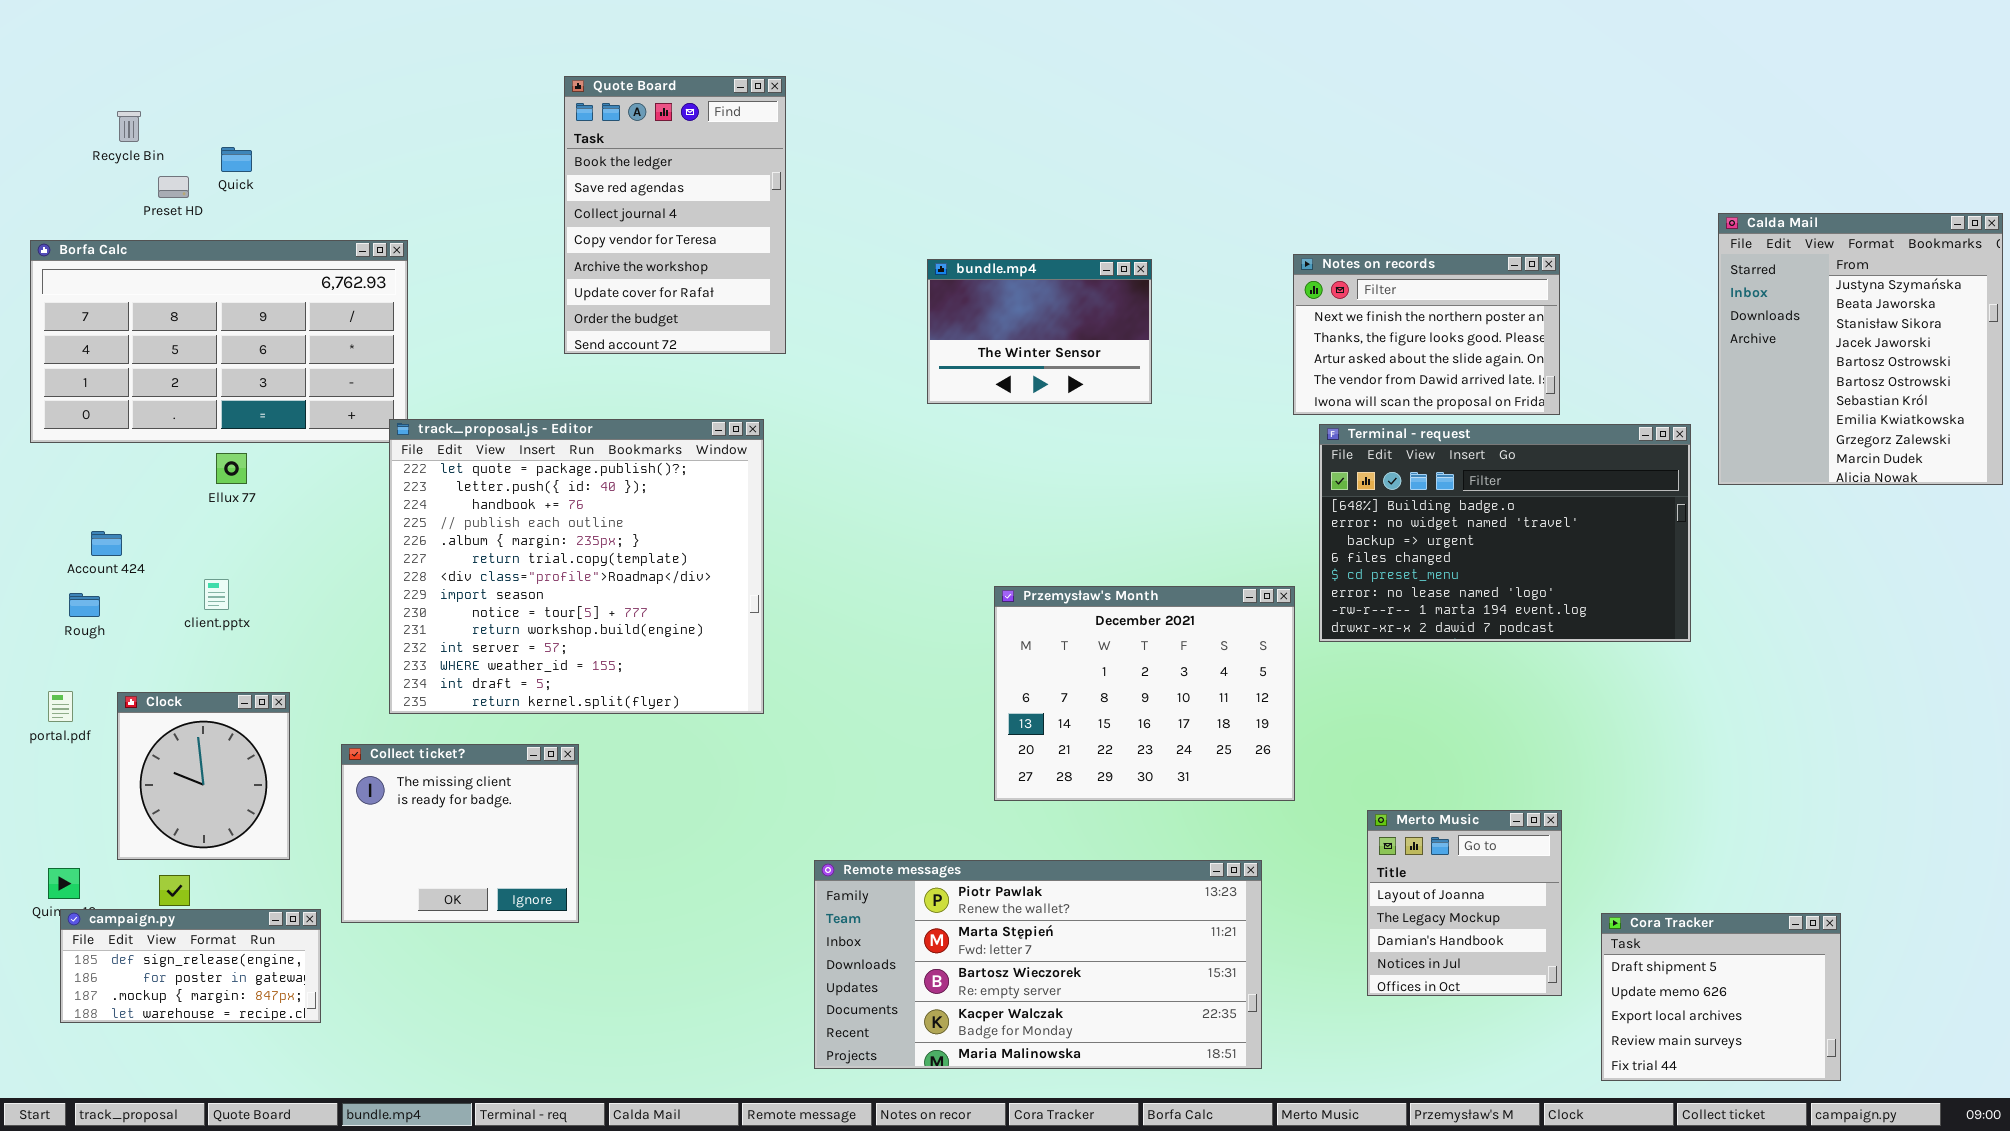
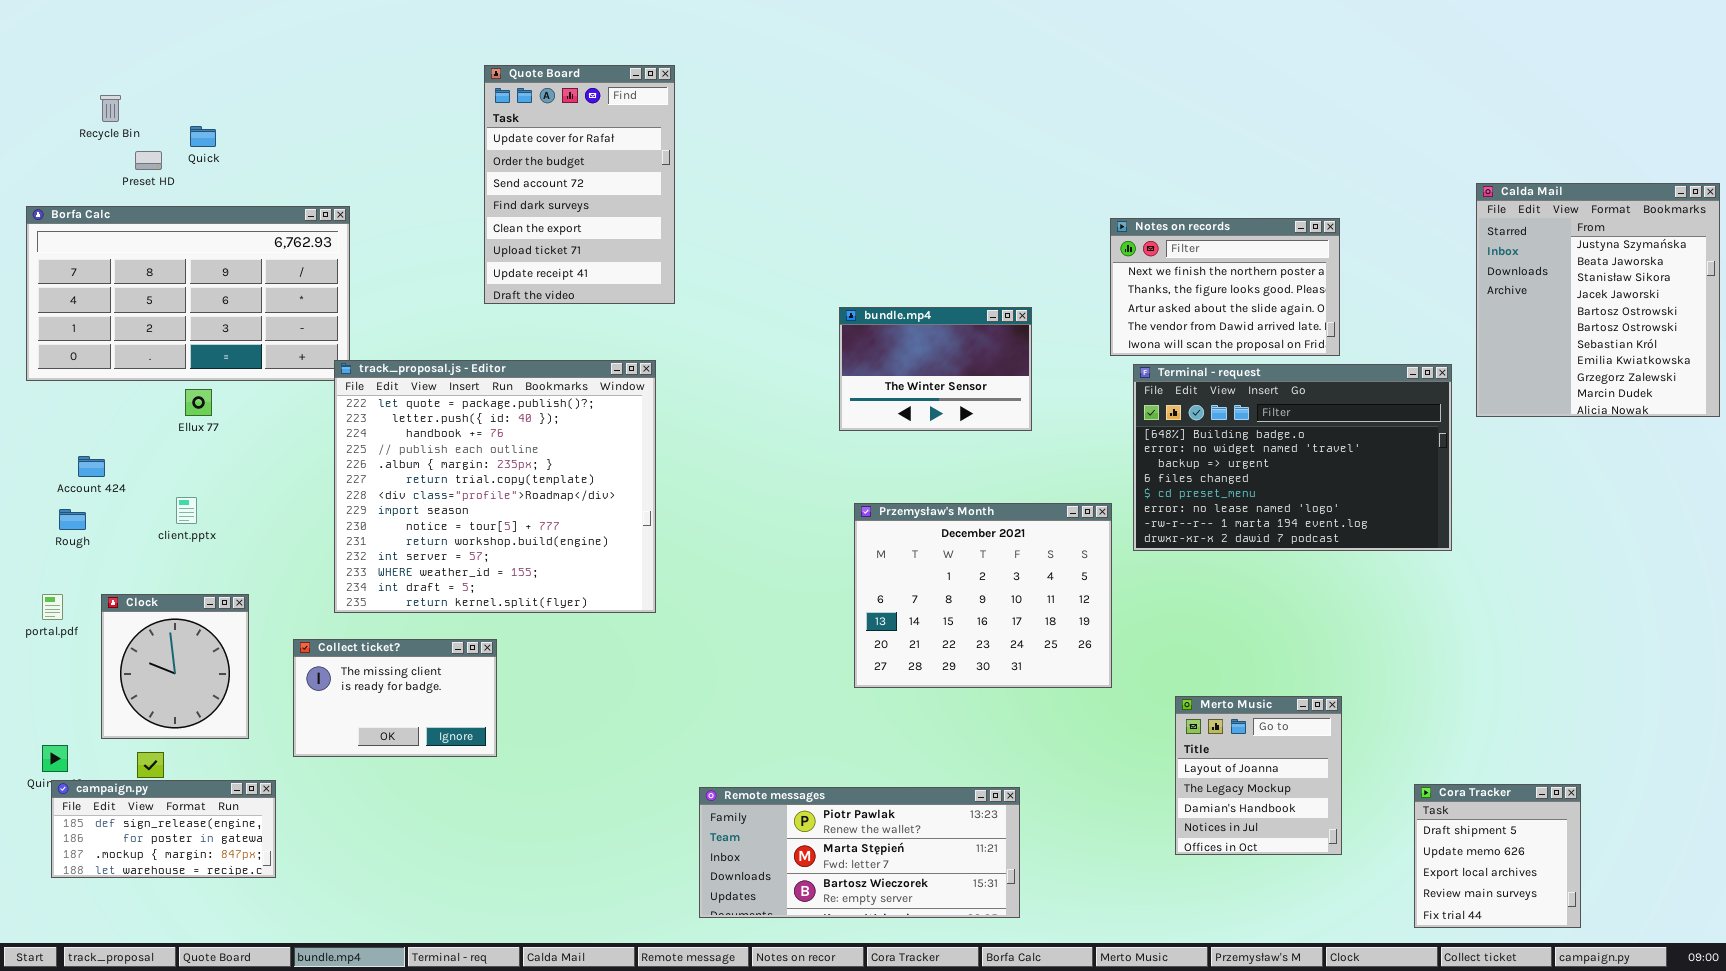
Quote Board: [564,76,786,354] -> [484,65,675,304], scrolled down 5 rows
bundle.mp4: [927,259,1152,404] -> [839,307,1032,431], moved
Collect ticket?: [341,744,579,923] -> [293,639,497,757], resized
Remote messages: [814,860,1262,1069] -> [699,787,1020,918], resized
Cora Tracker: [1601,913,1841,1081] -> [1414,784,1581,928], resized

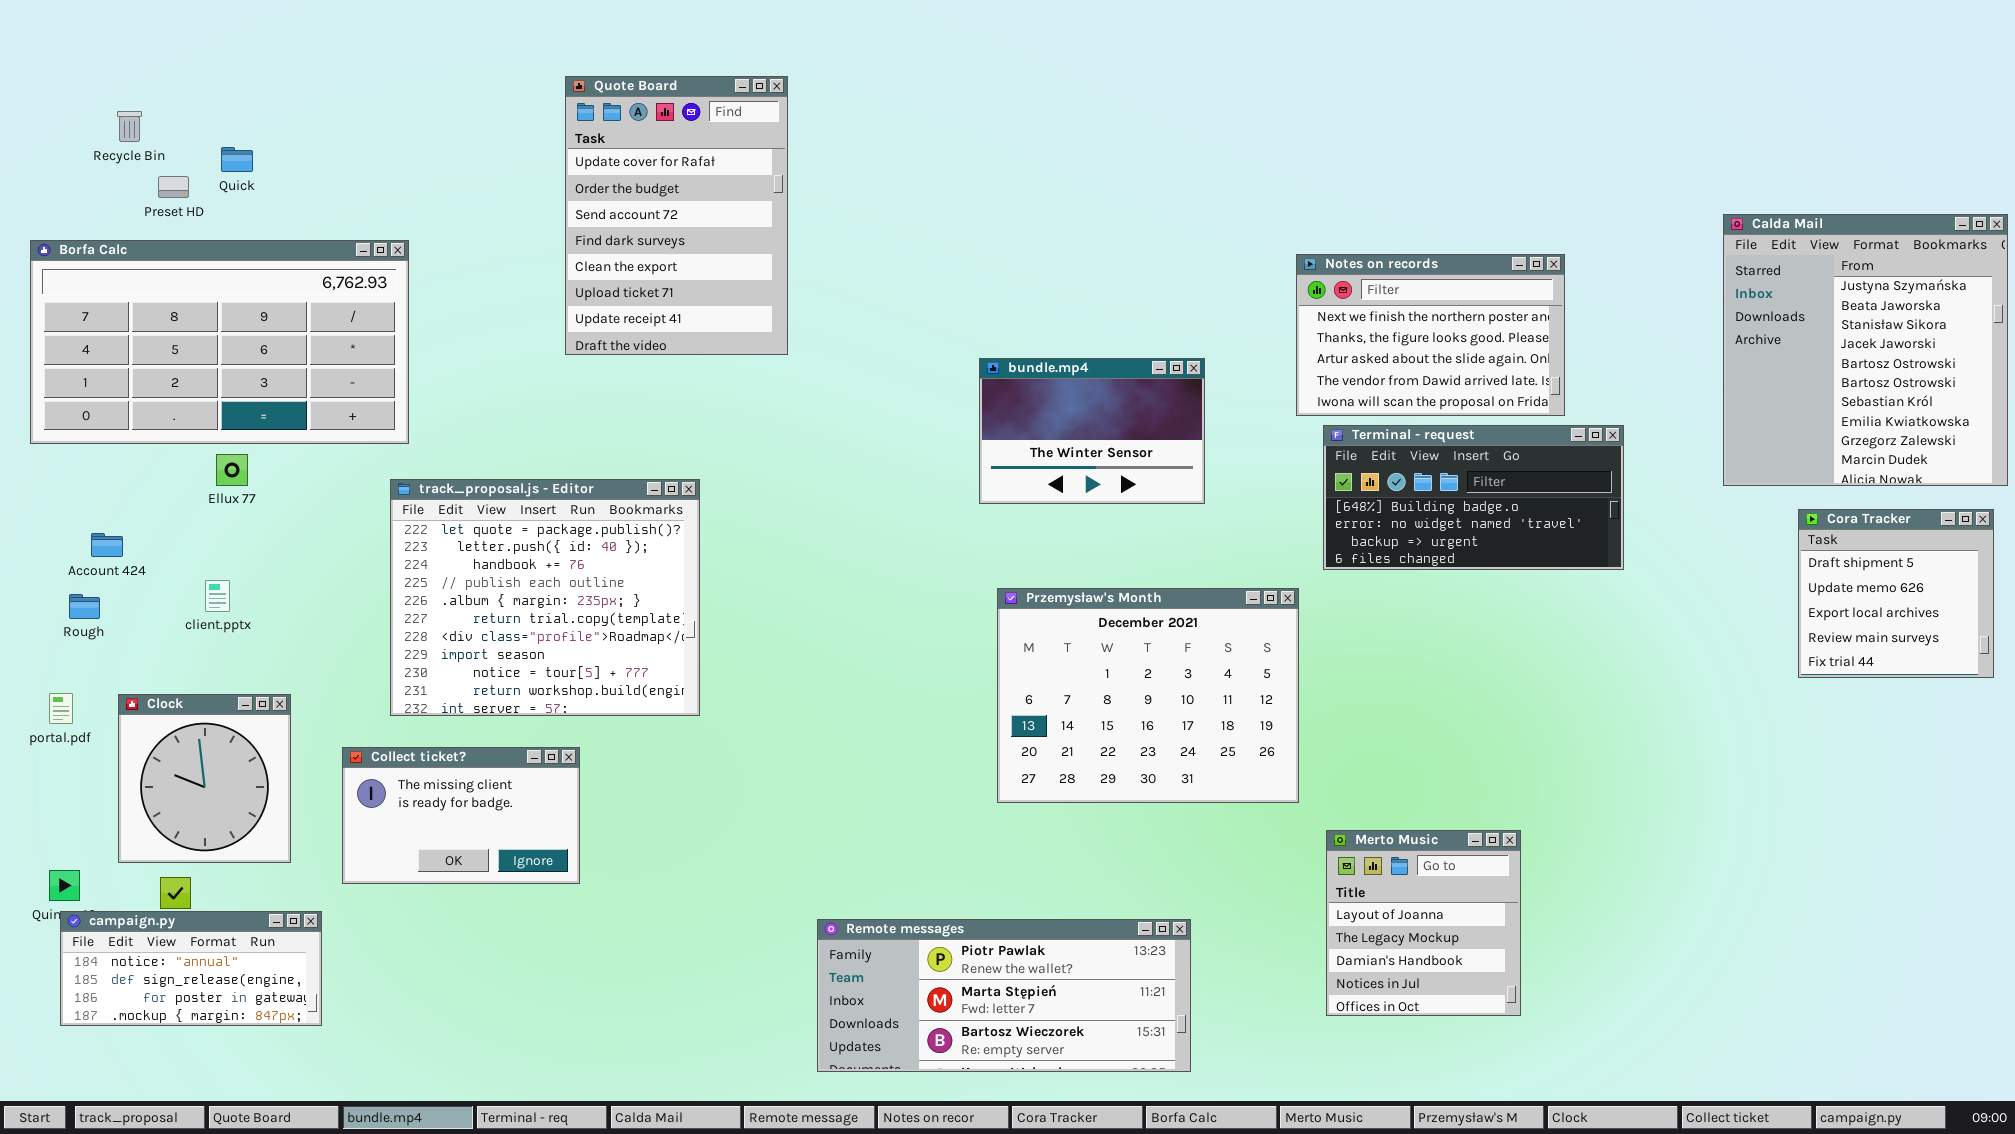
track_proposal.js - Editor: [334,360,656,613] -> [390,479,700,716], resized
Terminal - request: [1133,364,1452,551] -> [1323,425,1624,570], resized
Merto Music: [1175,696,1342,855] -> [1326,830,1521,1016], moved
campaign.py: [51,780,276,878] -> [60,911,322,1026], scrolled up 1 row
Cora Tracker: [1414,784,1581,928] -> [1798,509,1994,678], moved

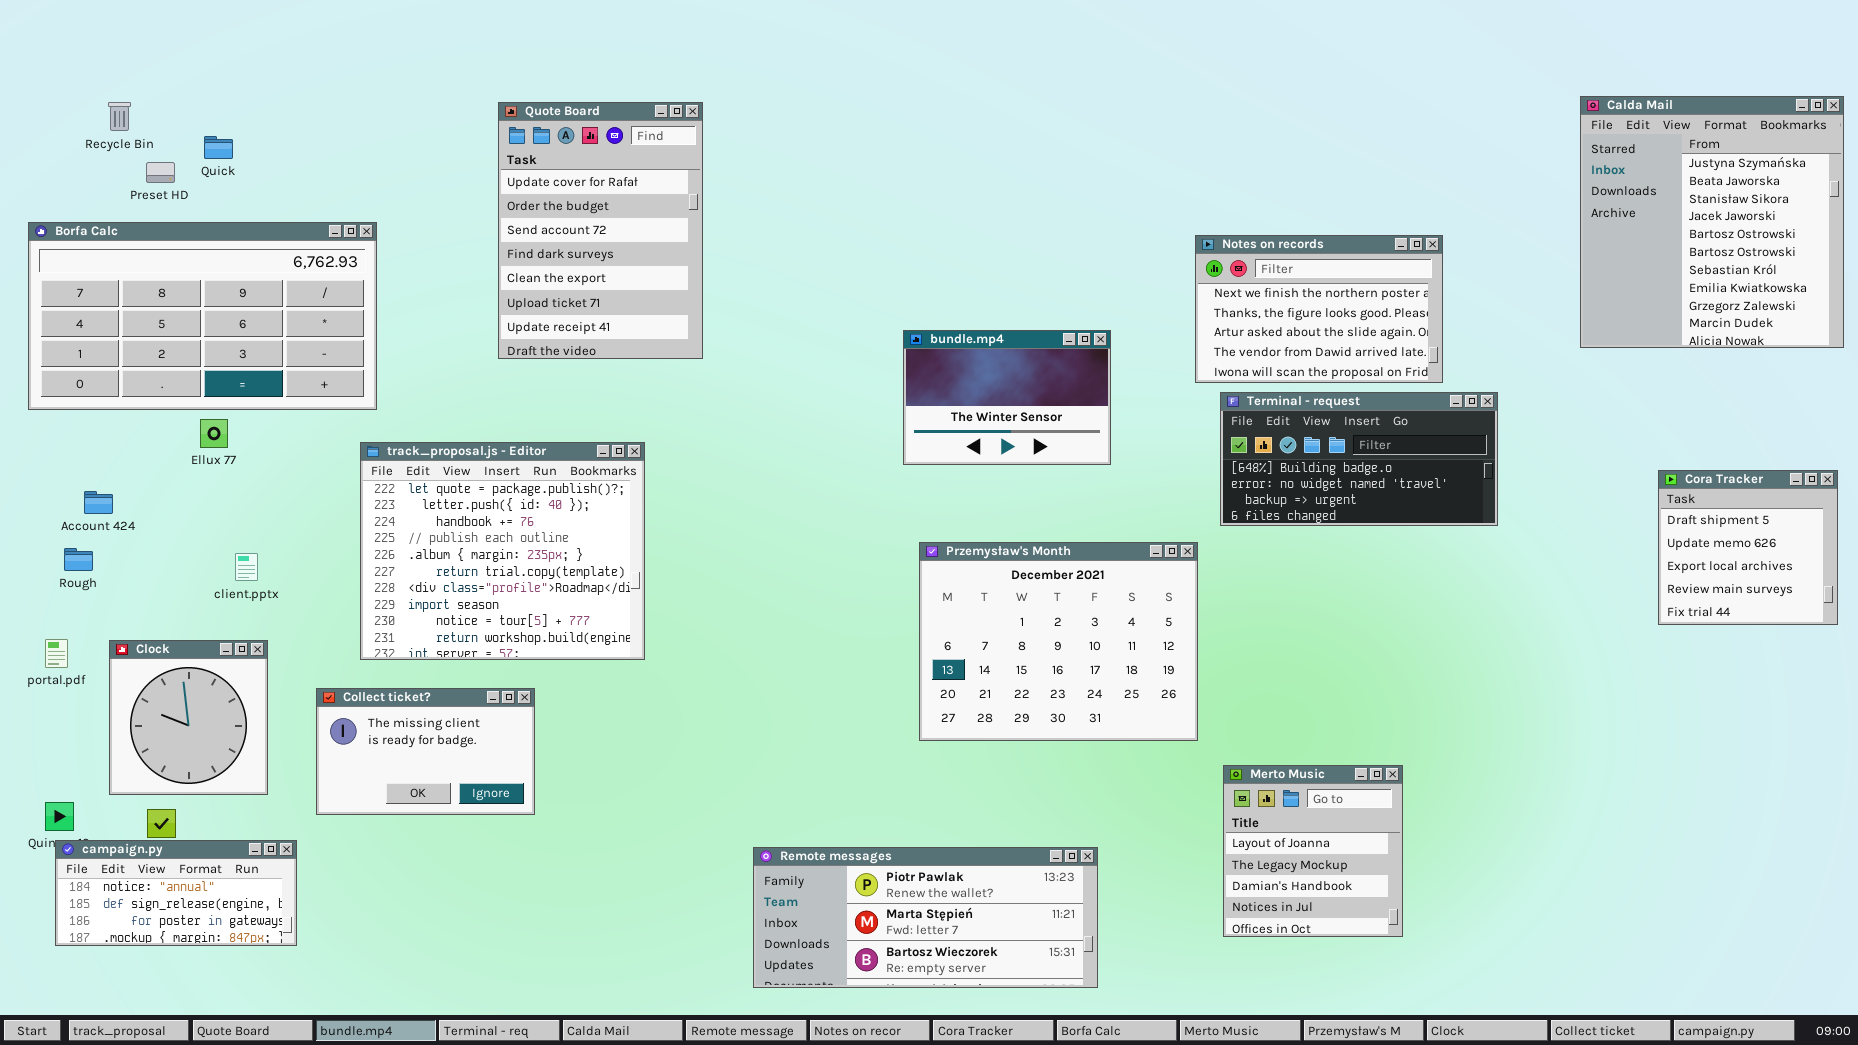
Quote Board: [565,76,788,355] -> [498,102,703,359], moved
Calda Mail: [1723,214,2008,486] -> [1580,96,1844,348], moved
client.pptx: [205,580,230,612] -> [235,553,258,581], moved

